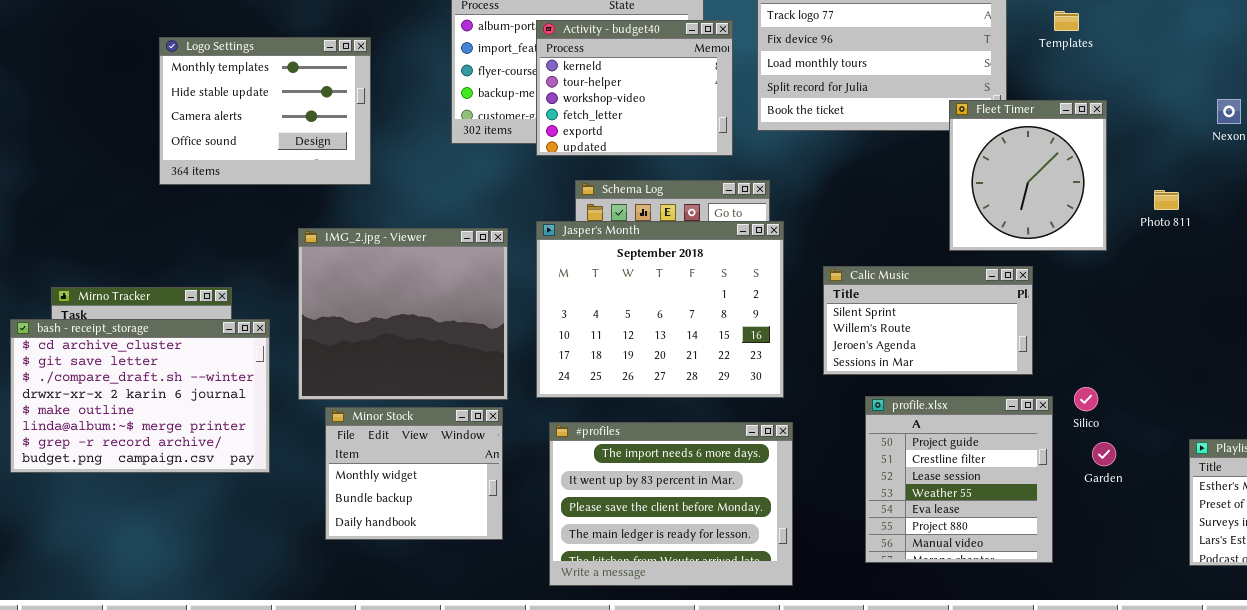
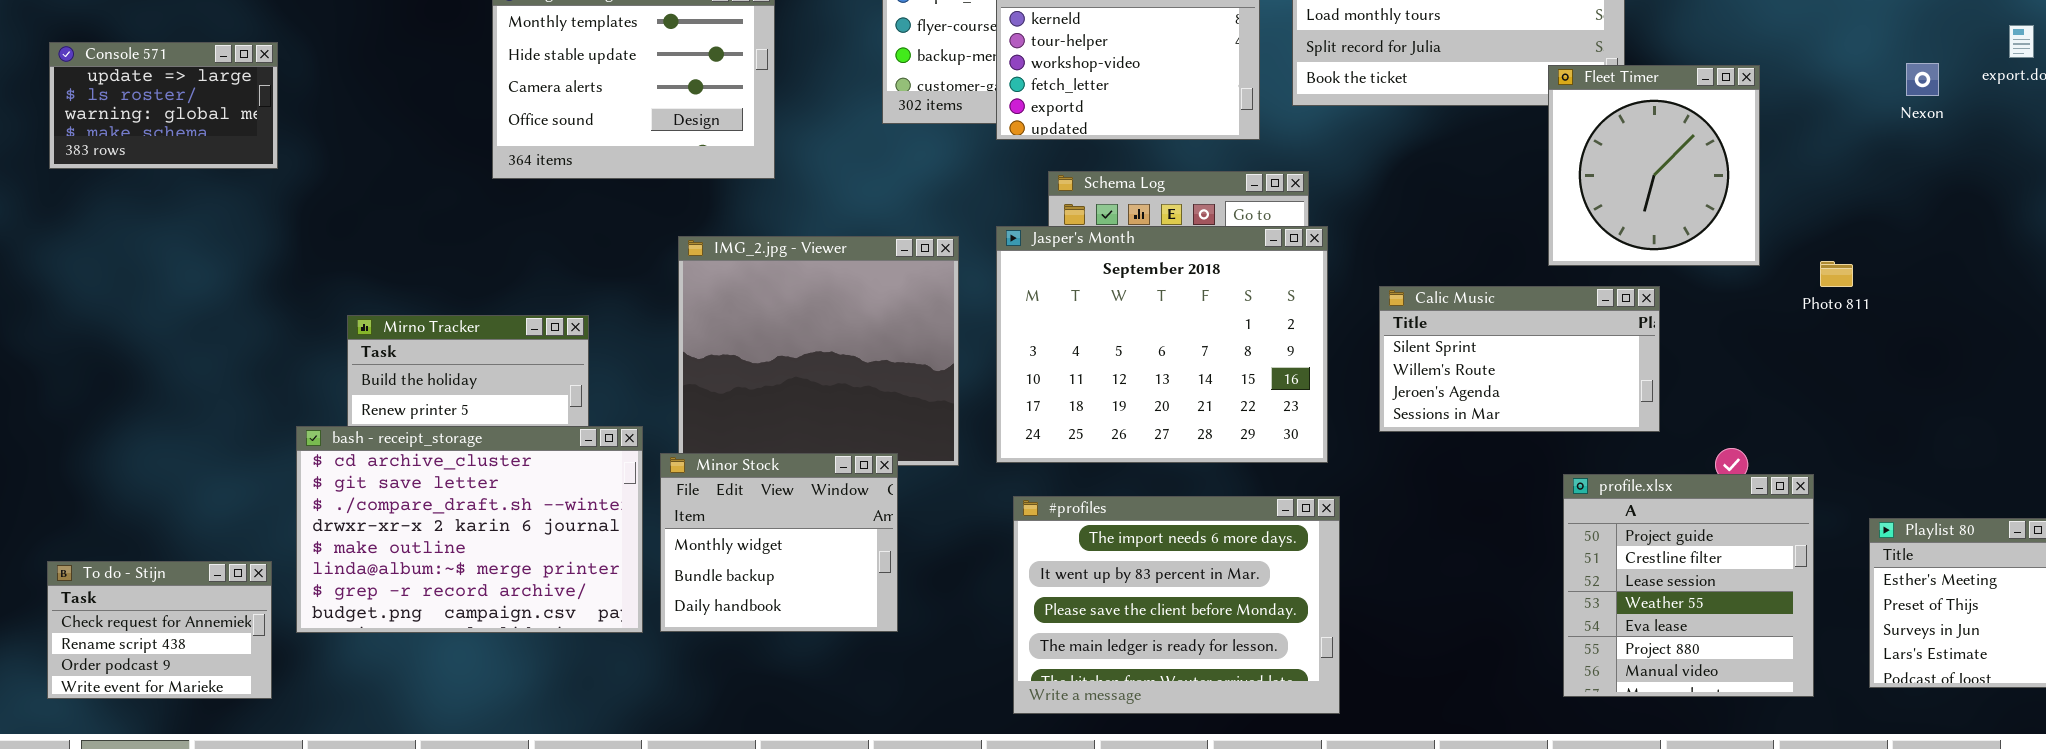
Photo 811: [1154,190,1179,210] -> [1820,261,1853,287], moved
bash - receipt_storage: [10,319,270,473] -> [296,426,643,633], moved
profile.xlsx: [865,396,1053,563] -> [1563,474,1814,697], moved
Minor Stock: [325,407,503,540] -> [660,453,898,632], moved

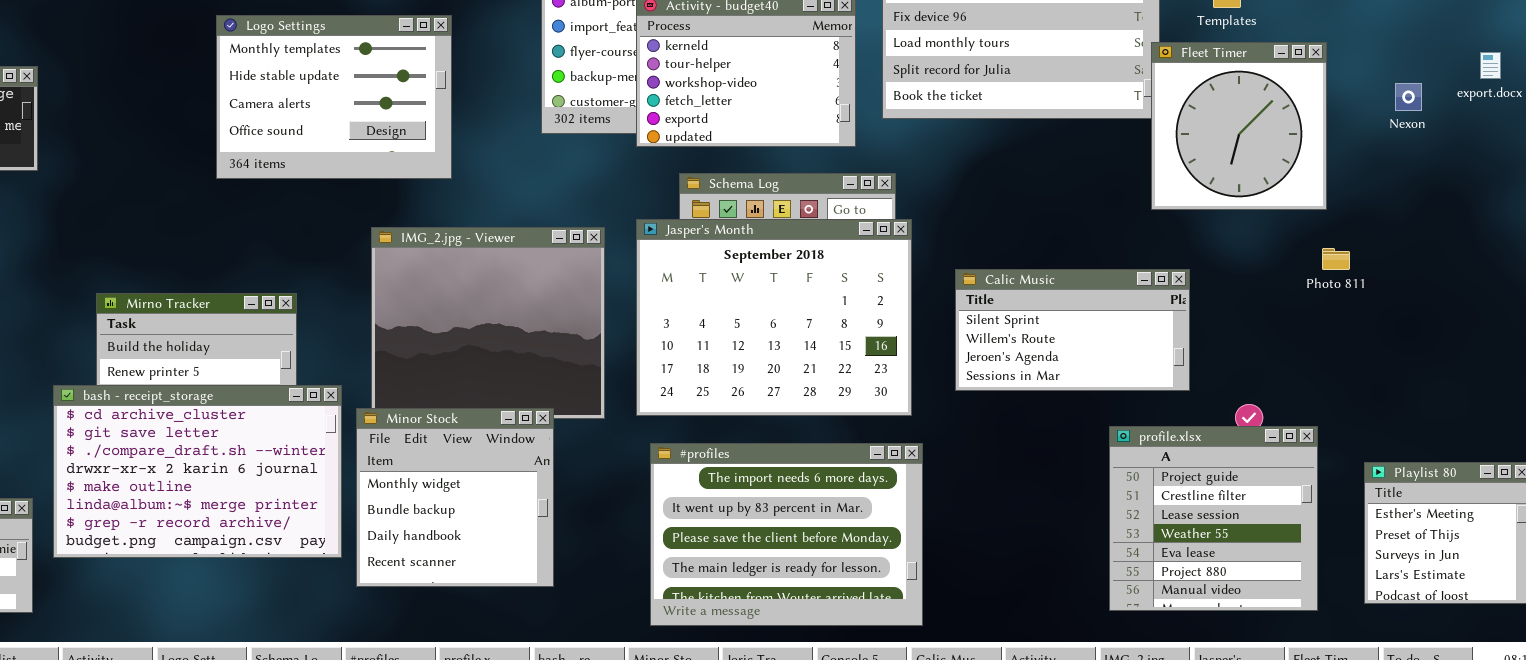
Fleet Timer: [1548,65,1760,266] -> [1151,42,1327,210], moved
Minor Stock: [660,453,898,632] -> [356,408,554,587], resized

